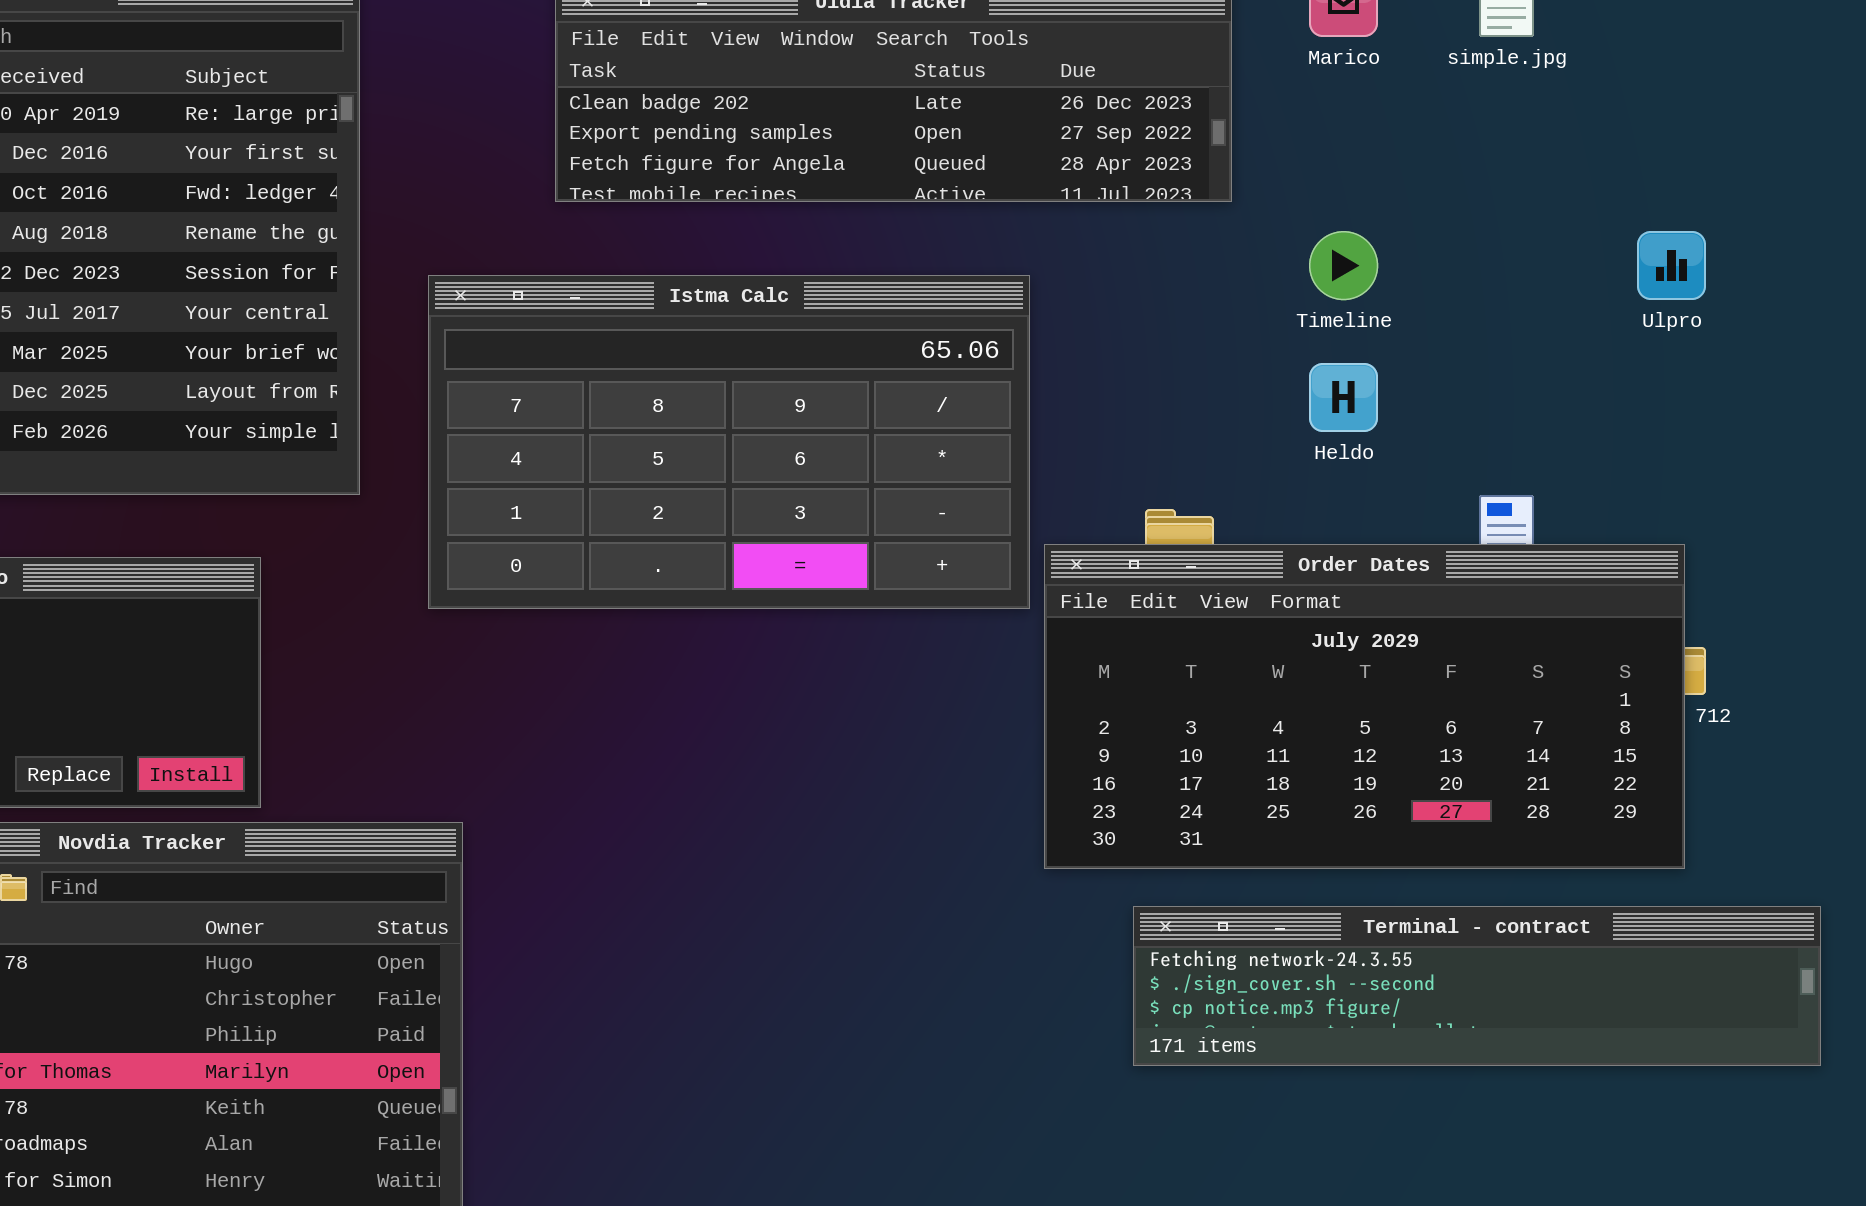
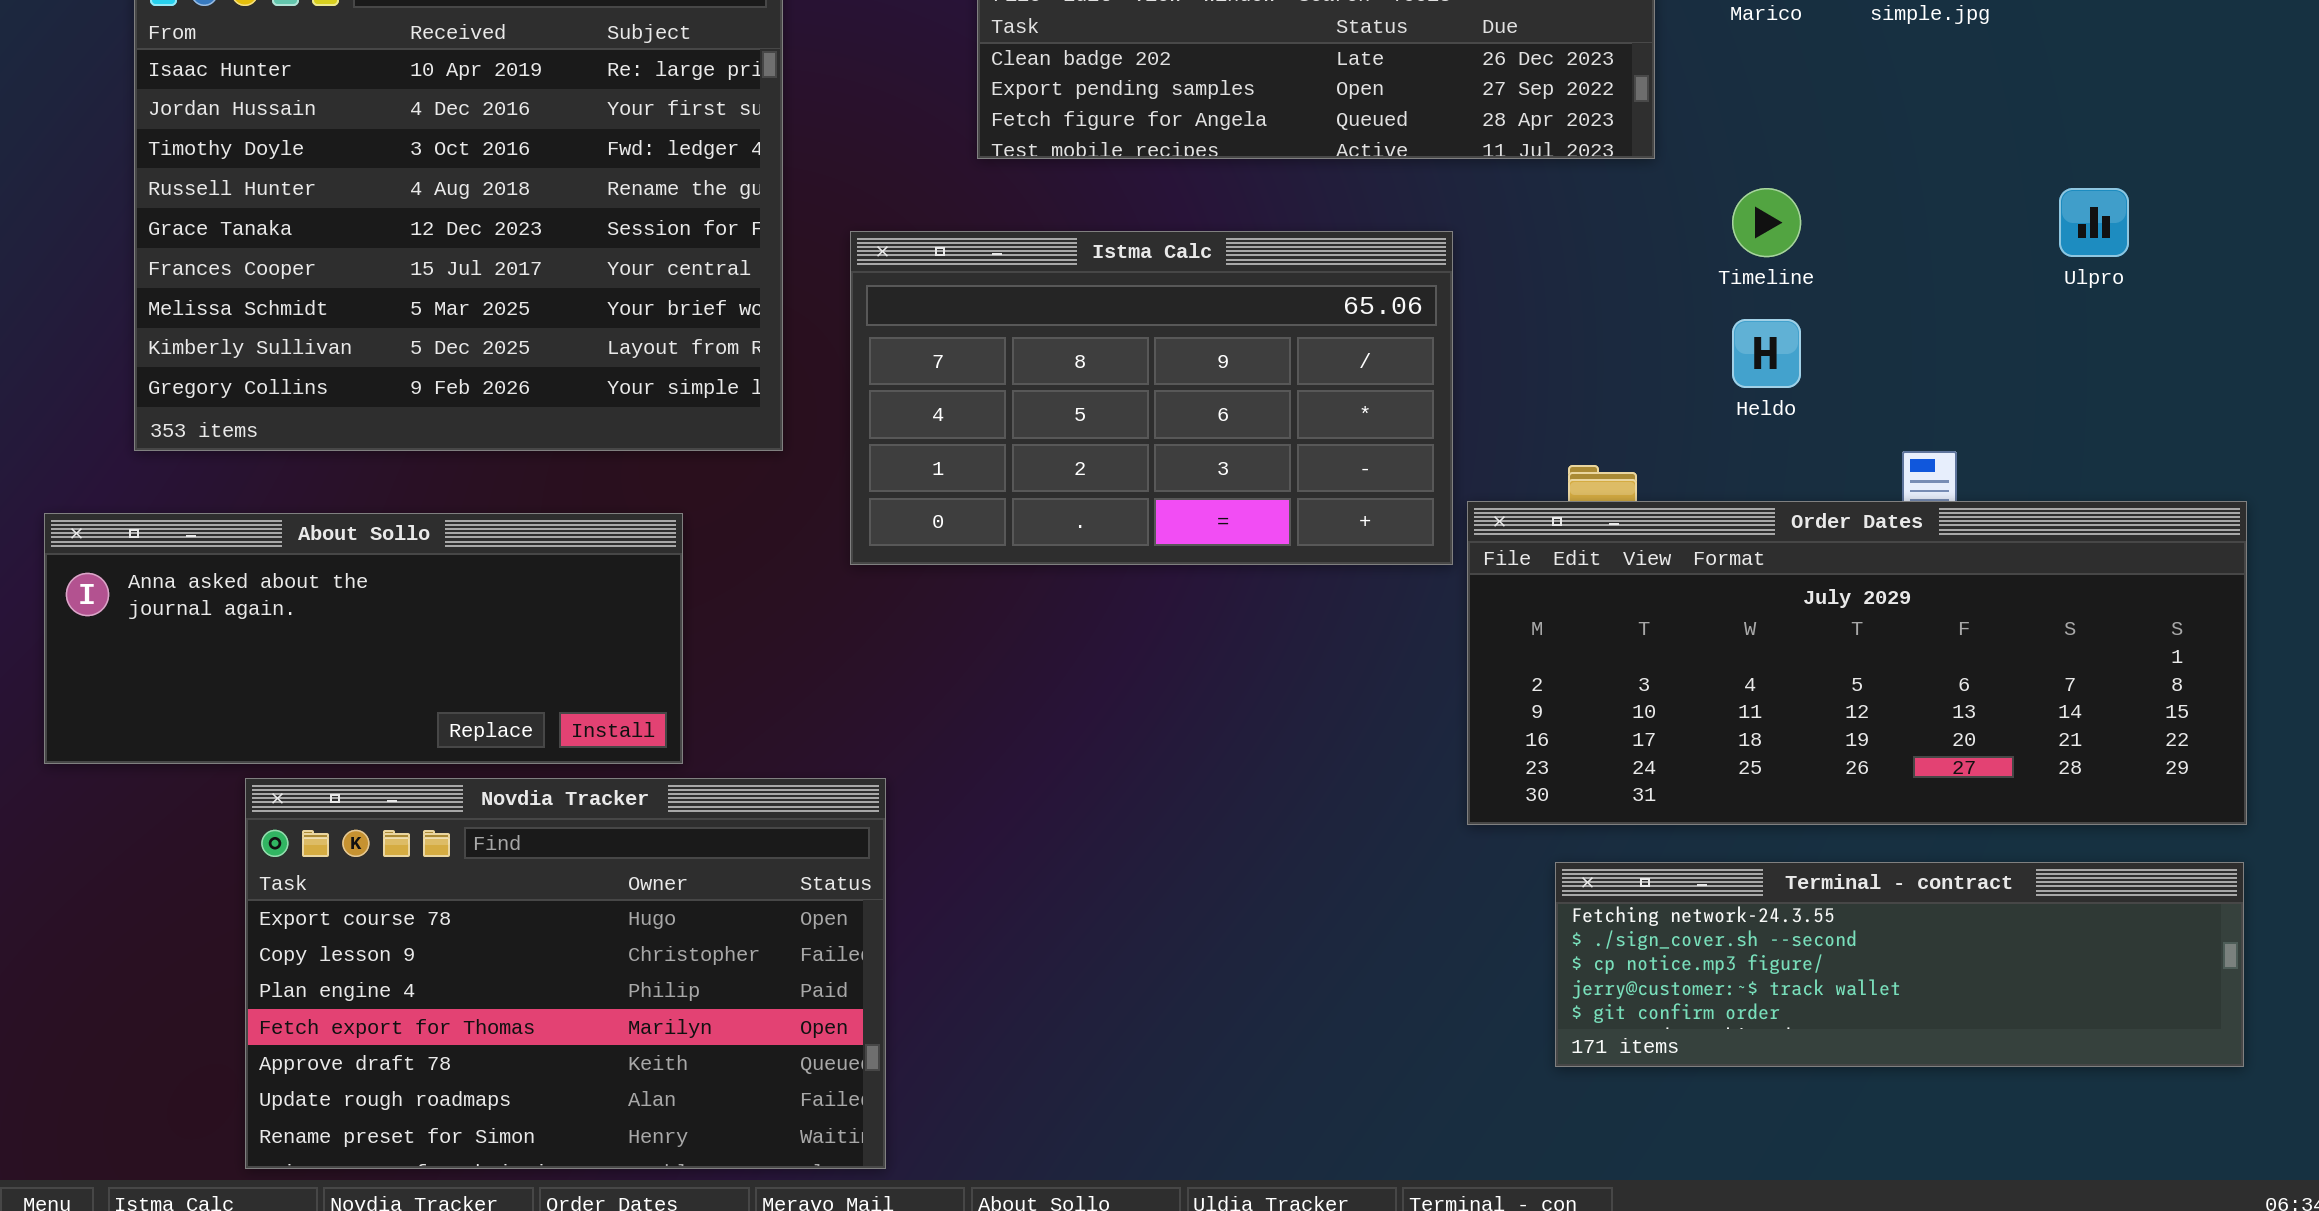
Order Dates: [1044,544,1685,869] -> [1467,501,2247,825], resized
Terminal - contract: [1133,906,1821,1066] -> [1555,862,2244,1067], resized

